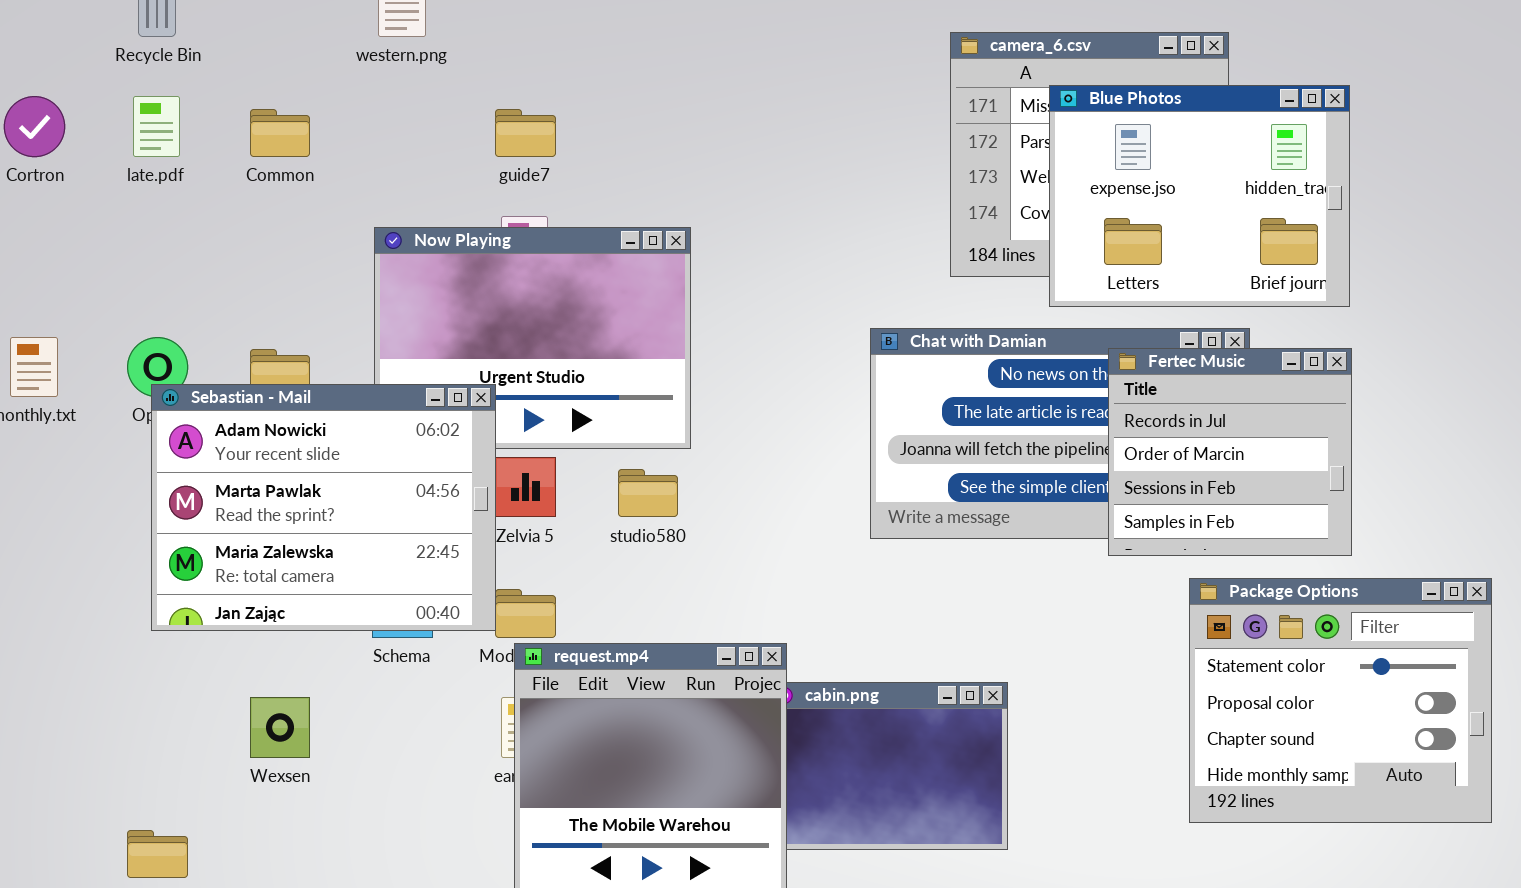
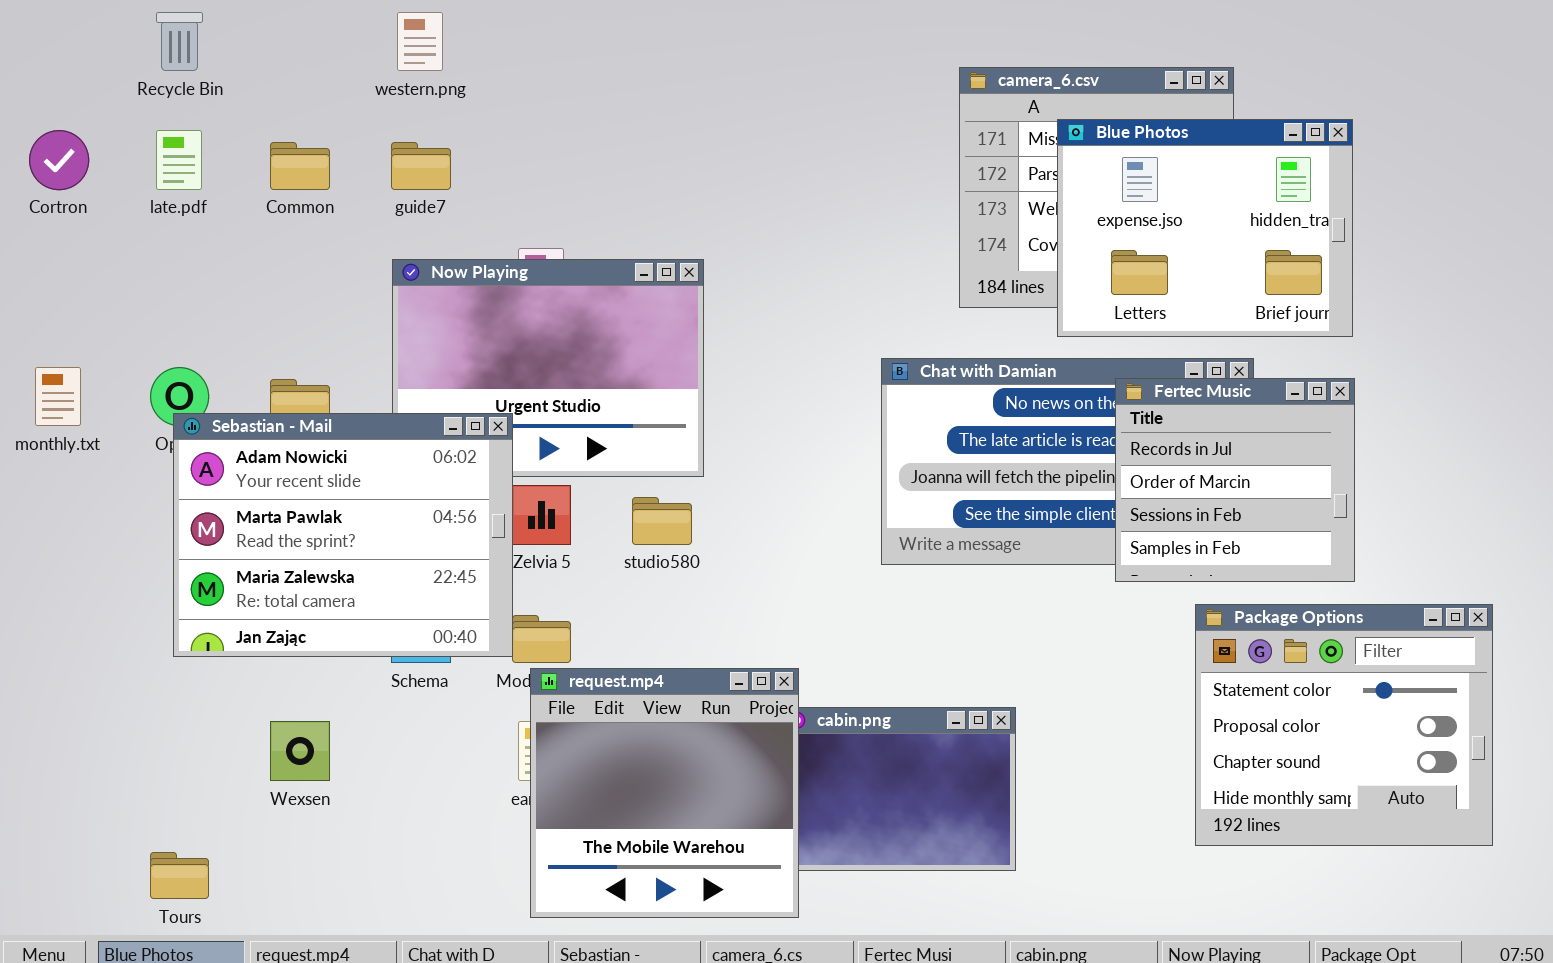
guide7: [495,109,556,157] -> [391,142,451,190], moved

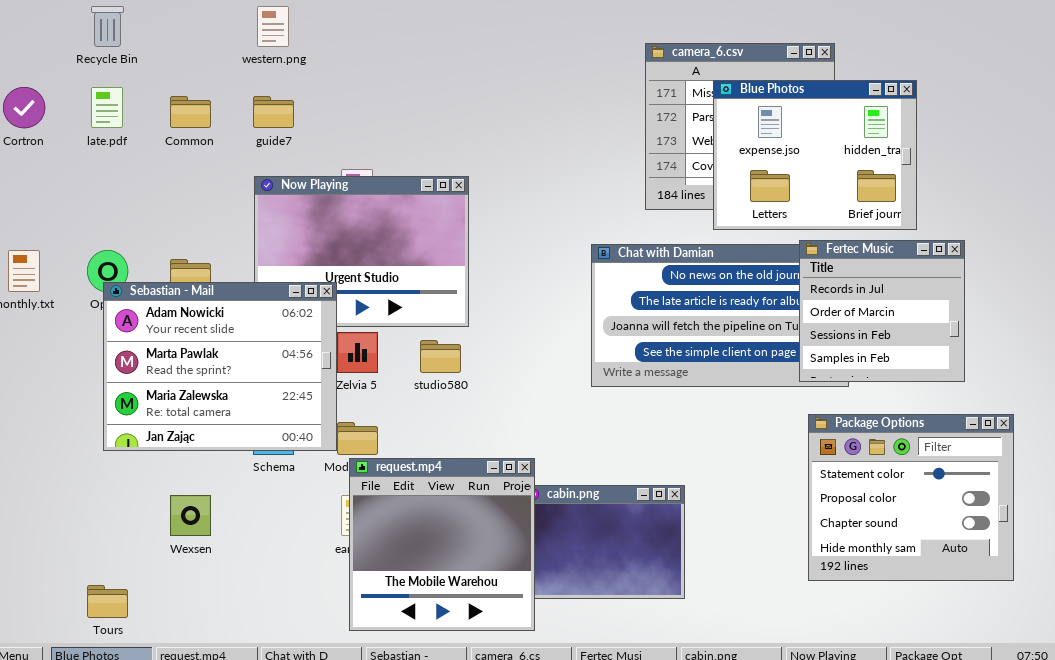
Fertec Music: [1115,378,1355,582] -> [799,240,965,382], moved

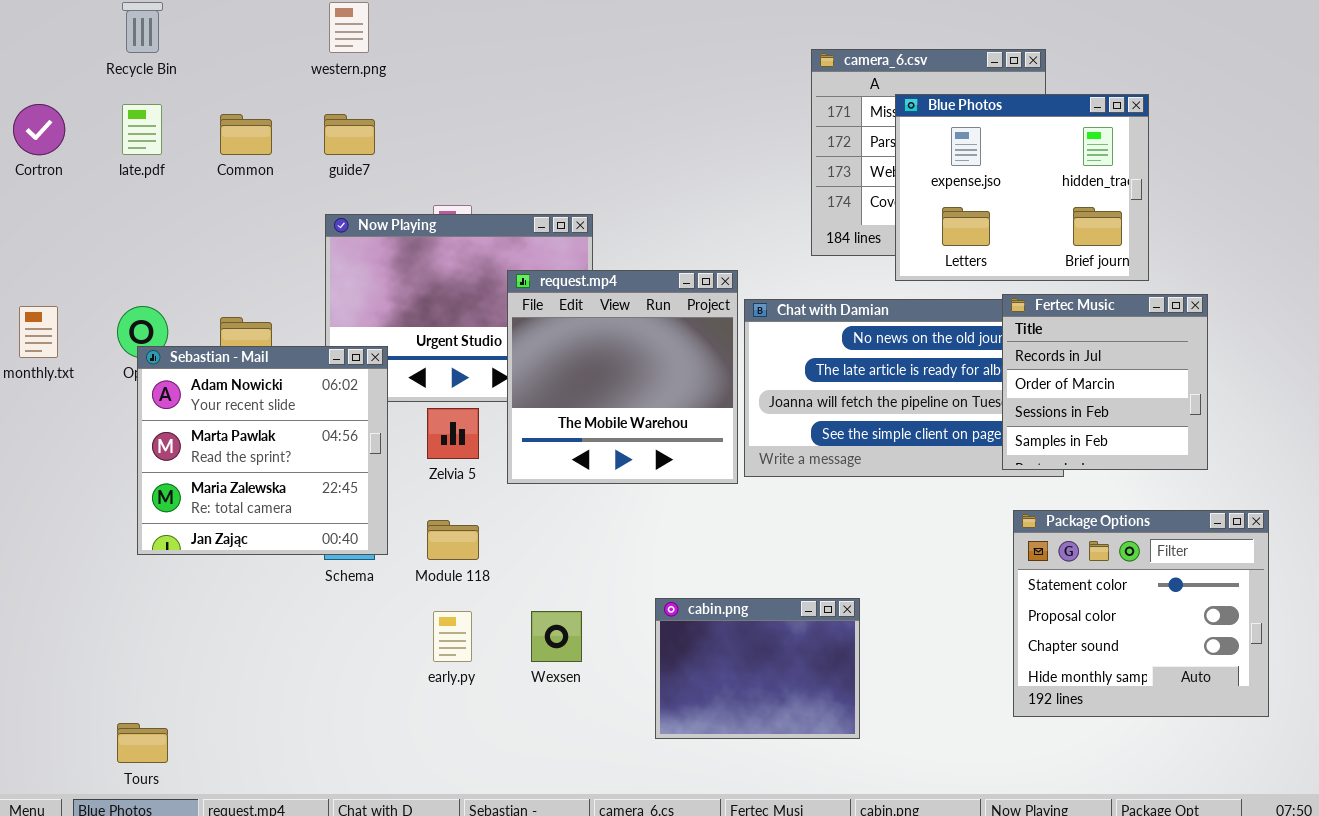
Sebastian - Mail: [103,282,337,451] -> [137,346,388,555], resized
request.mp4: [349,458,535,631] -> [507,270,738,484], moved
Wexsen: [170,495,211,536] -> [531,611,582,662], moved

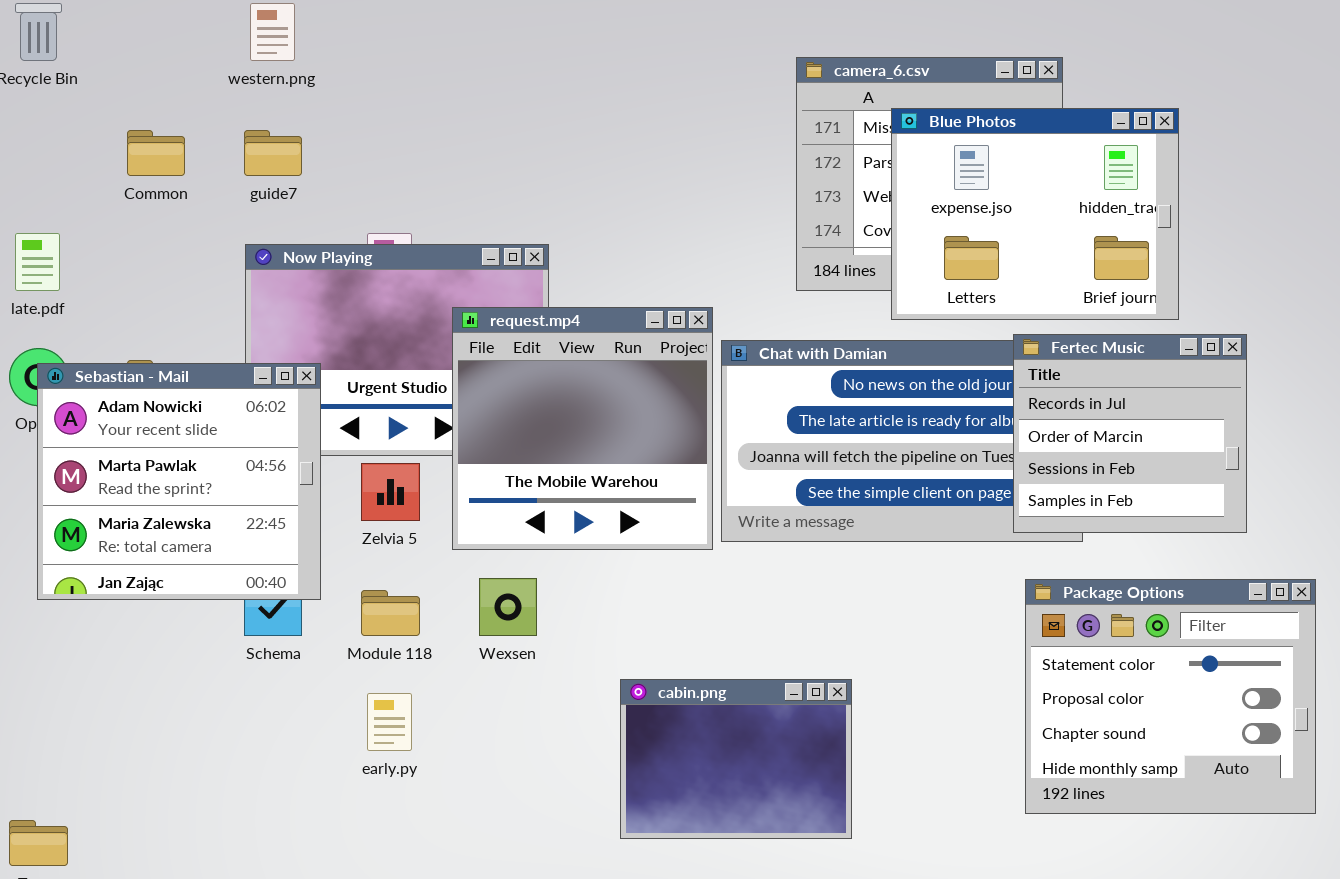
late.pdf: [122,104,162,155] -> [15,233,60,291], moved
Sebastian - Mail: [137,346,388,555] -> [37,363,321,600], moved
Wexsen: [531,611,582,662] -> [479,578,537,636], moved

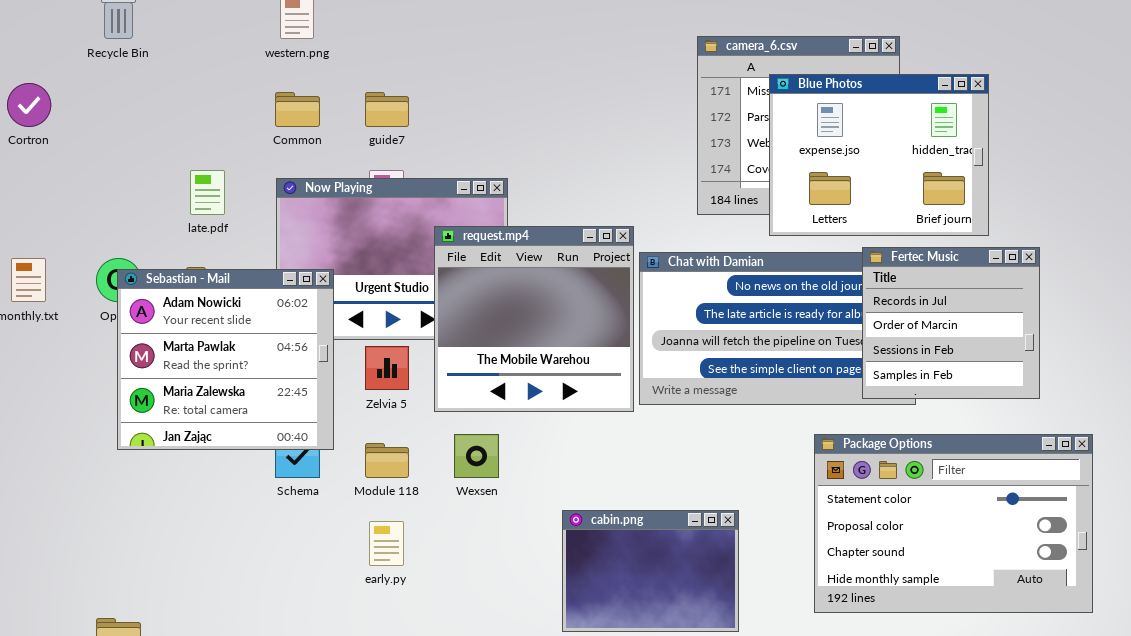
Common: [127,130,185,176] -> [275,92,320,127], moved
guide7: [244,130,302,176] -> [365,92,409,127], moved
late.pdf: [15,233,60,291] -> [190,170,225,215], moved
Package Options: [1025,579,1316,814] -> [814,434,1093,613], resized

